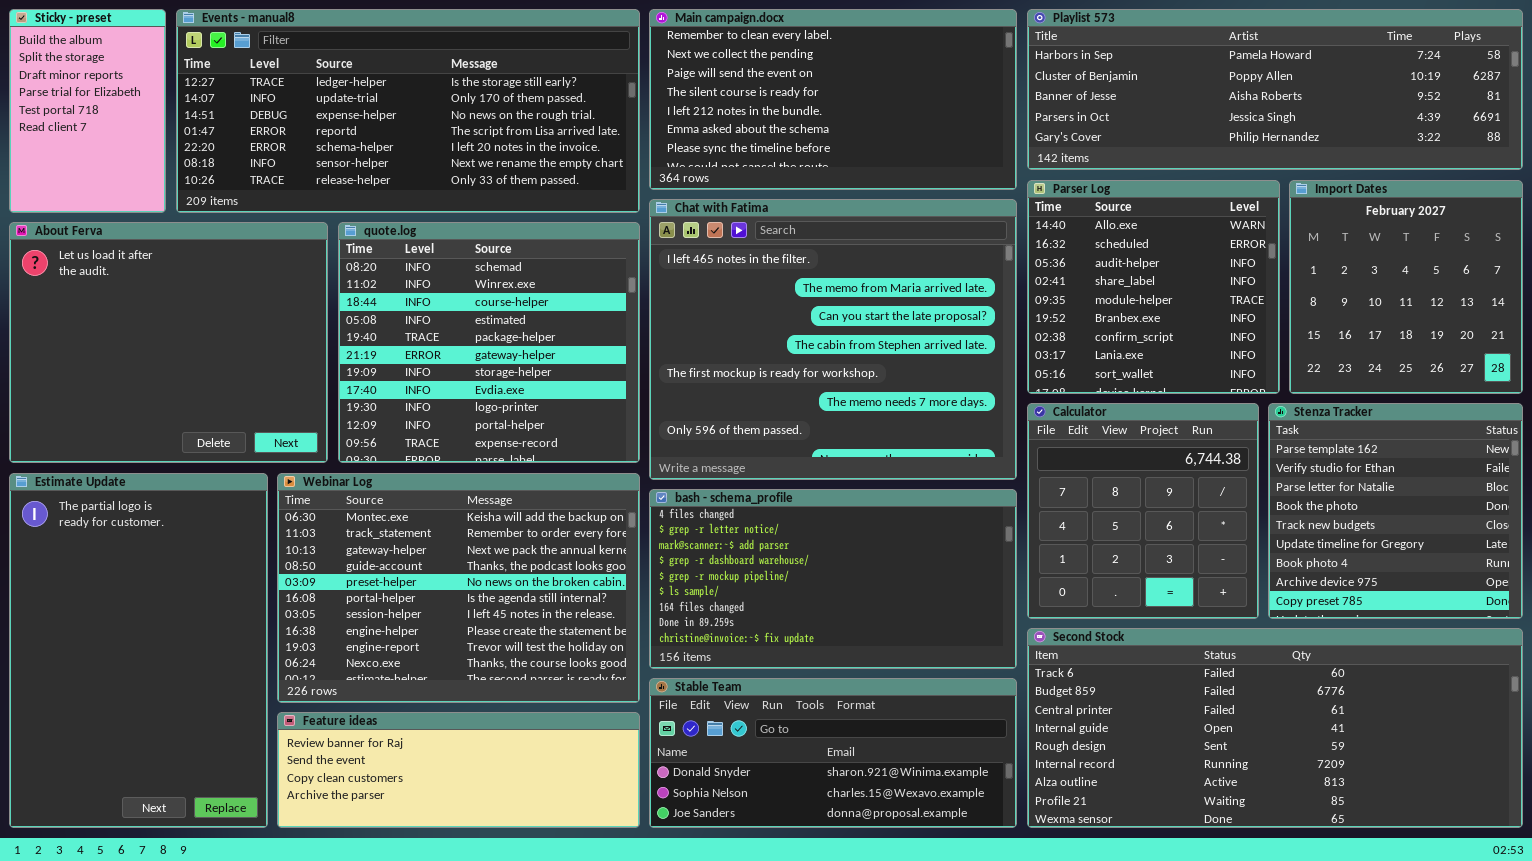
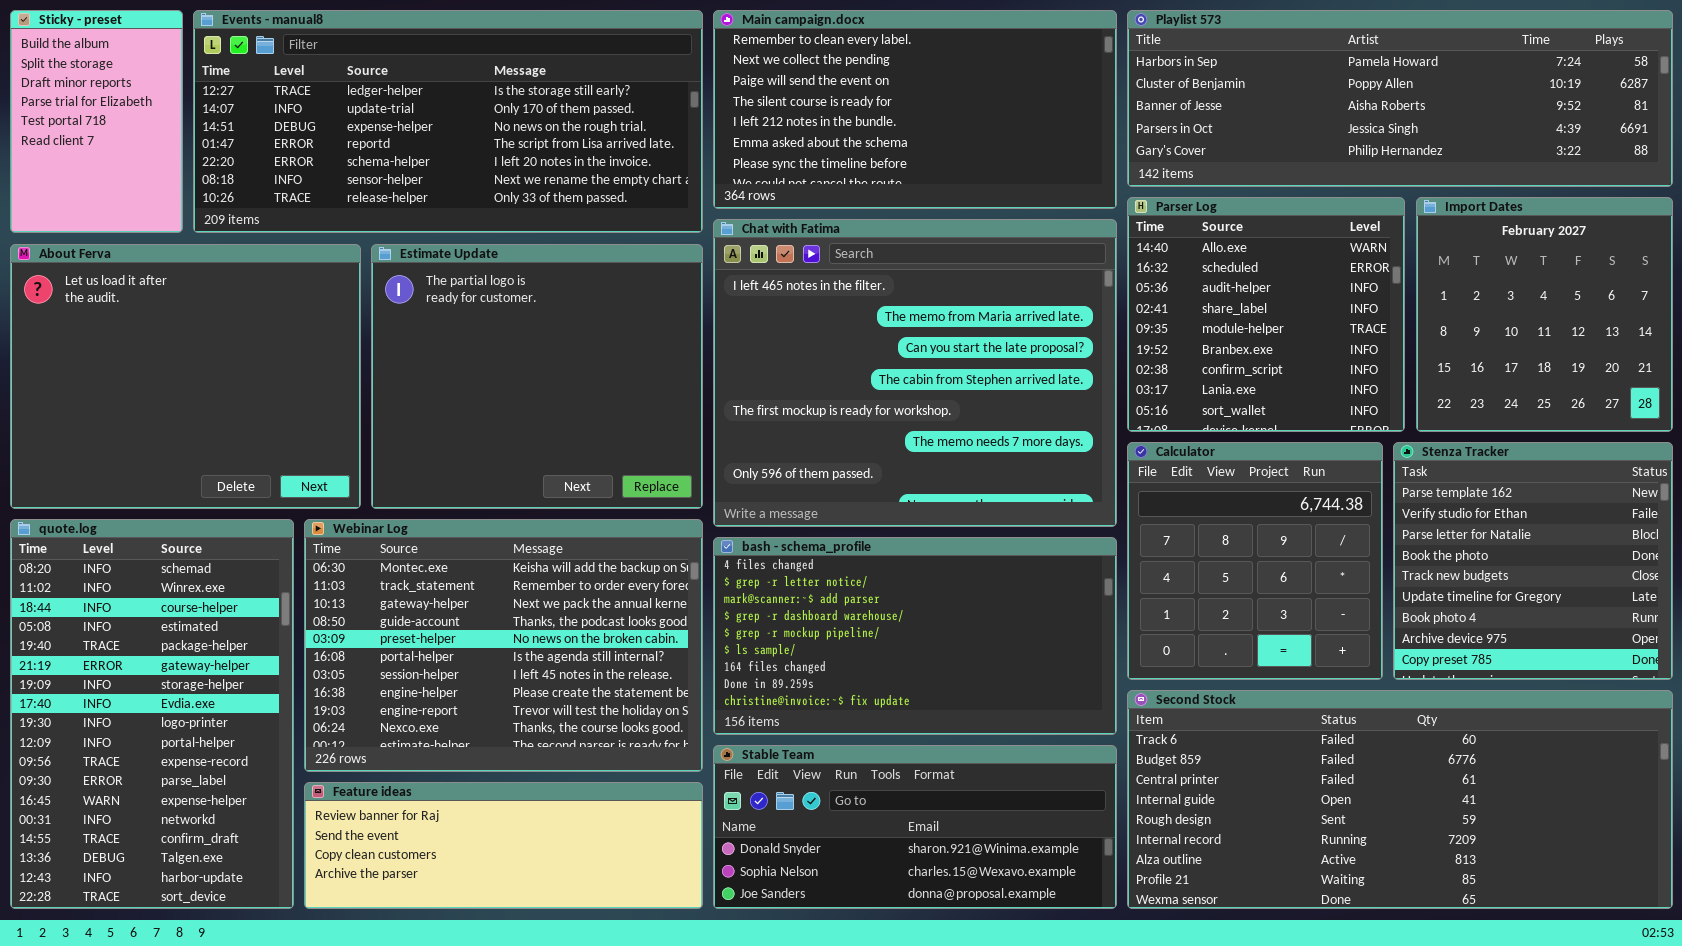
quote.log: [338,222,640,463] -> [10,519,294,909], moved, resized
Estimate Update: [9,473,268,828] -> [371,244,703,509], moved, resized

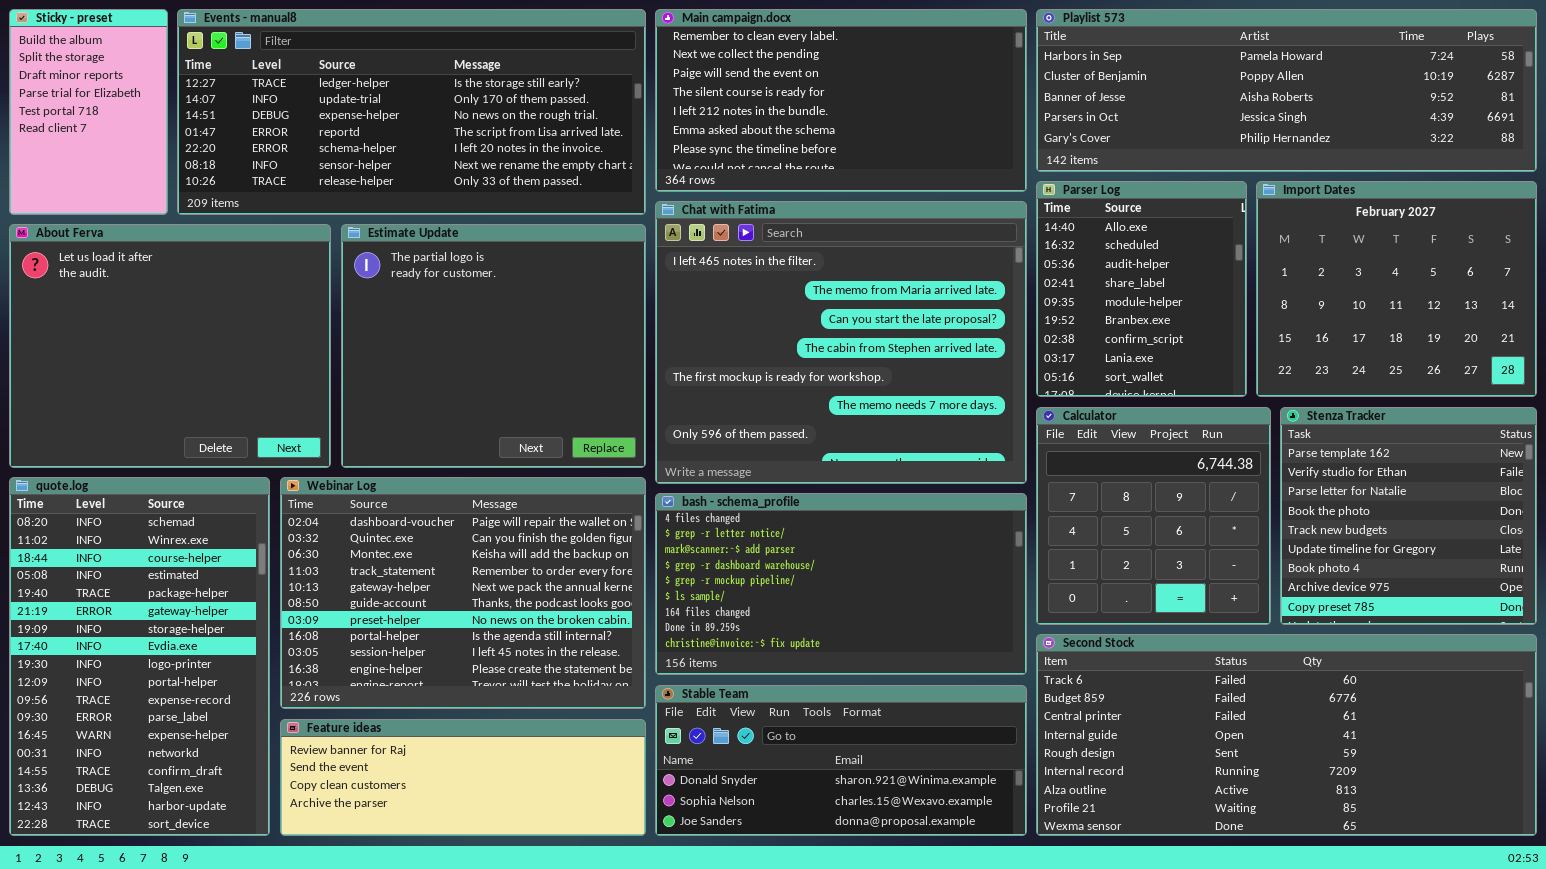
Parser Log: [1127,197,1405,432] -> [1036,181,1247,397], resized
Import Dates: [1416,197,1673,432] -> [1256,181,1537,397], resized
Webinar Log: [304,519,703,772] -> [280,477,646,709], scrolled up 2 rows

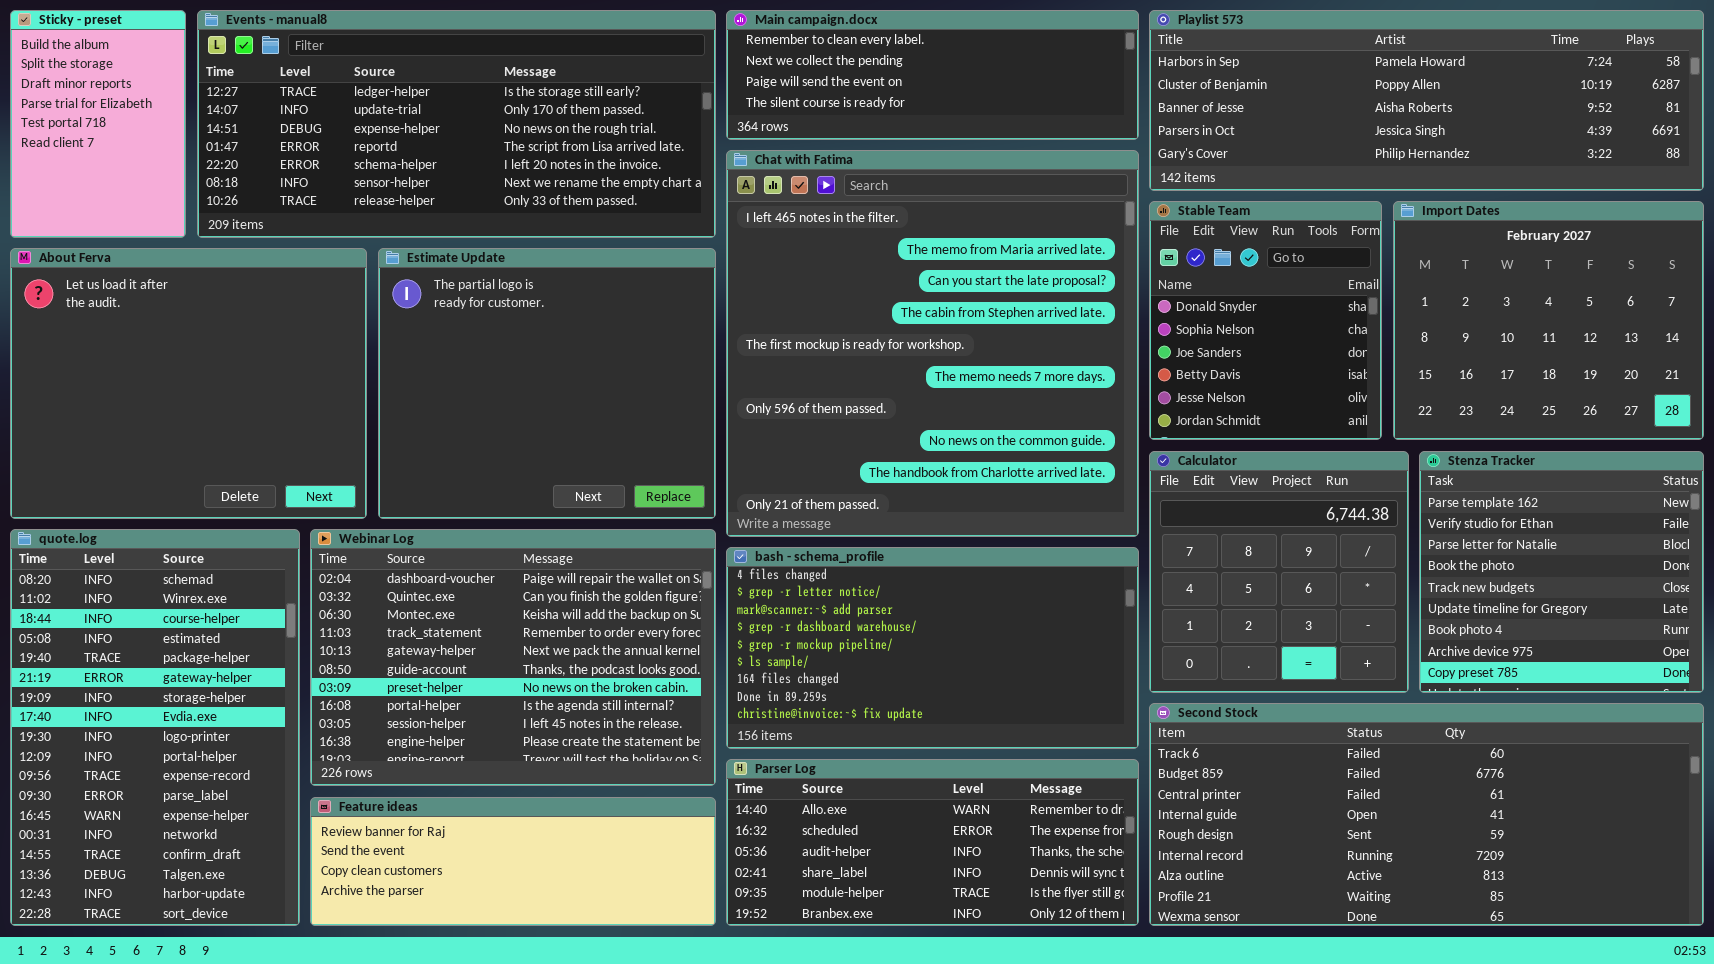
Main campaign.docx: [655,9,1027,192] -> [726,10,1139,140], resized
Parser Log: [1036,181,1247,397] -> [726,759,1139,926], moved, resized
Chat with Fatima: [655,201,1027,484] -> [726,150,1139,537], resized
Stable Team: [655,685,1027,836] -> [1149,201,1382,440], moved, resized

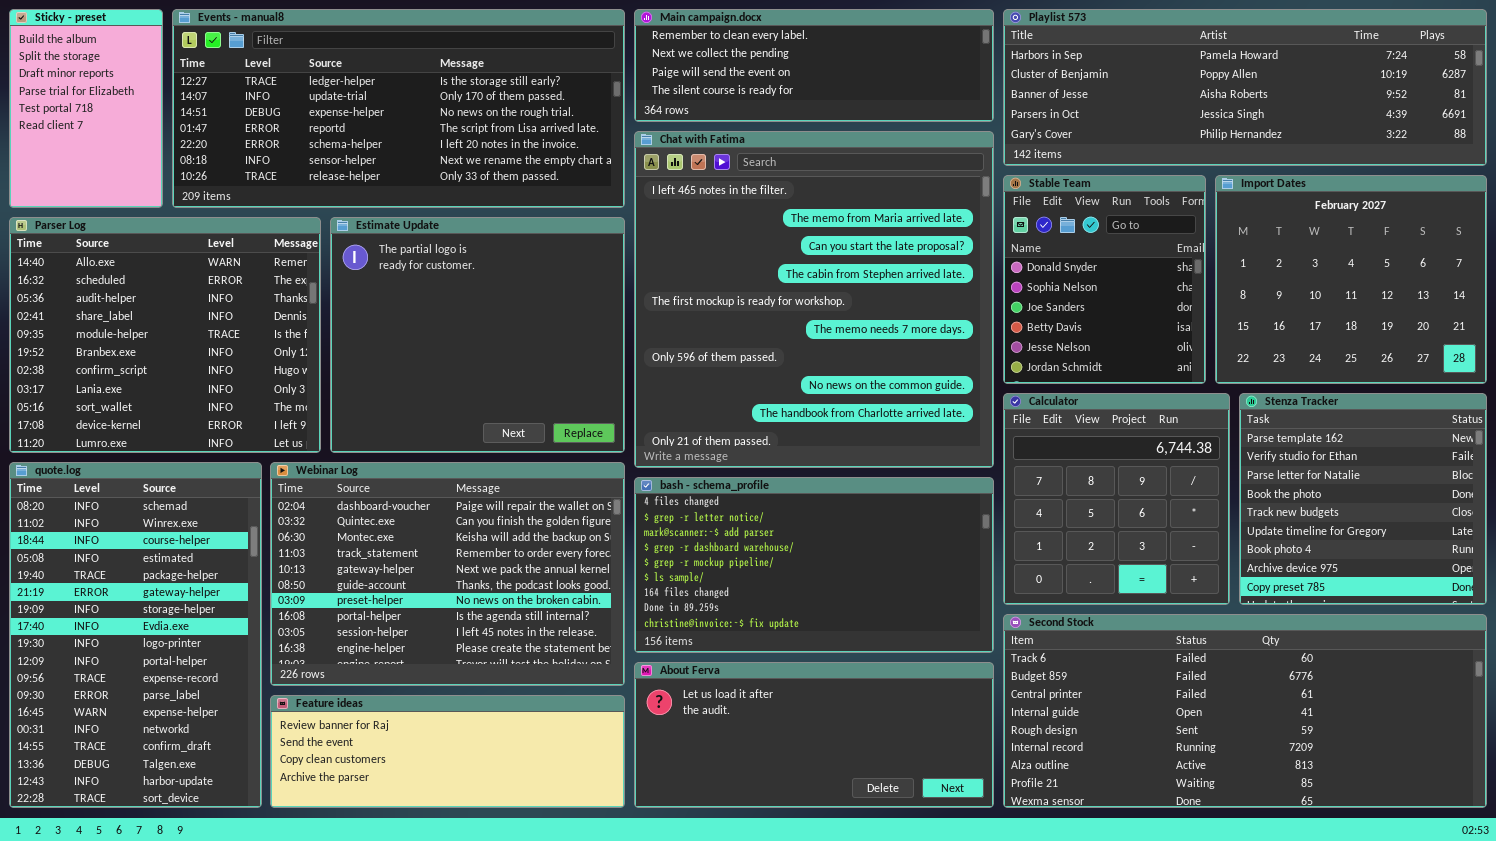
About Ferva: [10,248,367,519] -> [634,662,994,808], moved, resized
Parser Log: [726,759,1139,926] -> [9,217,321,453], moved, resized

